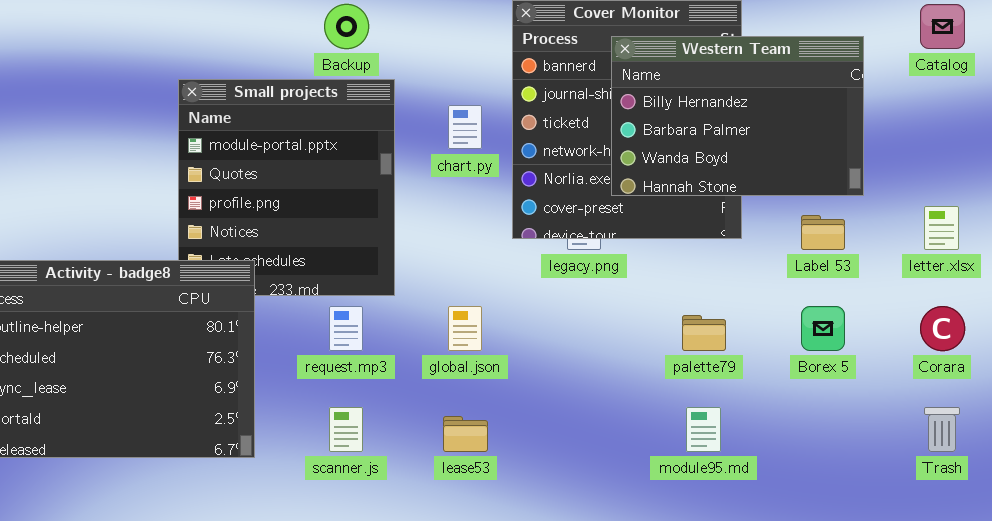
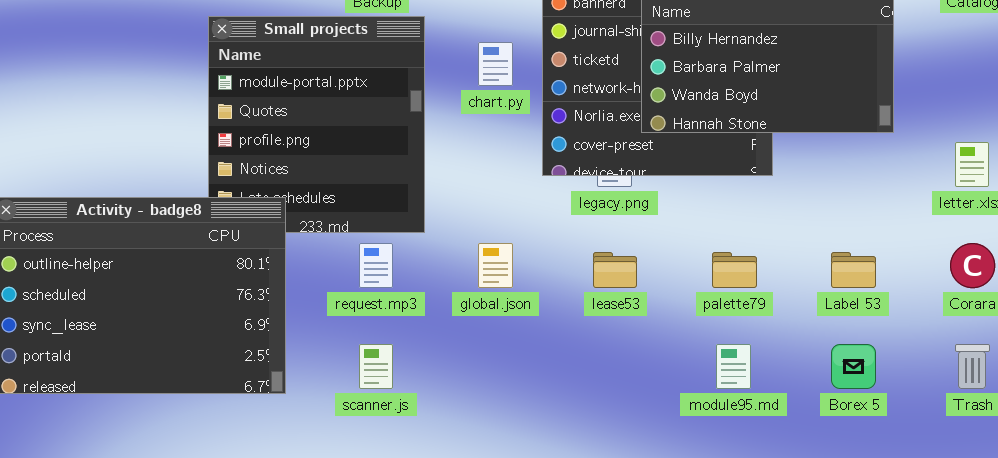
Label 53: [801,215,845,250] -> [831,252,876,288], moved
Borex 5: [801,306,845,351] -> [831,344,876,389], moved
lease53: [443,416,488,452] -> [593,252,637,288], moved

